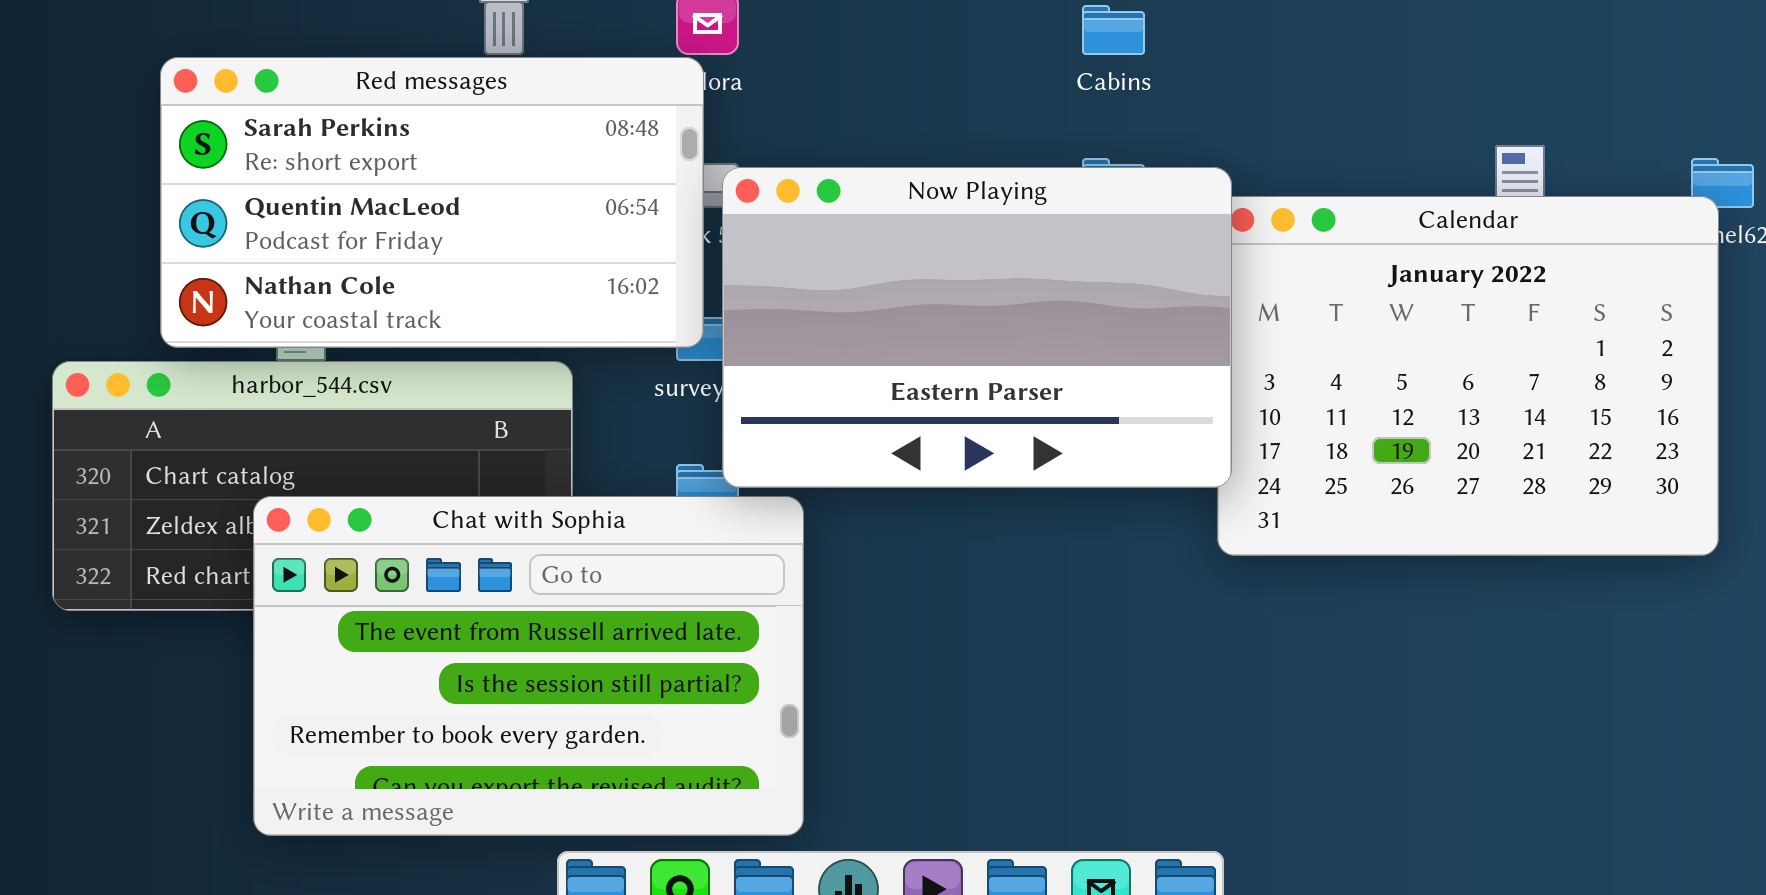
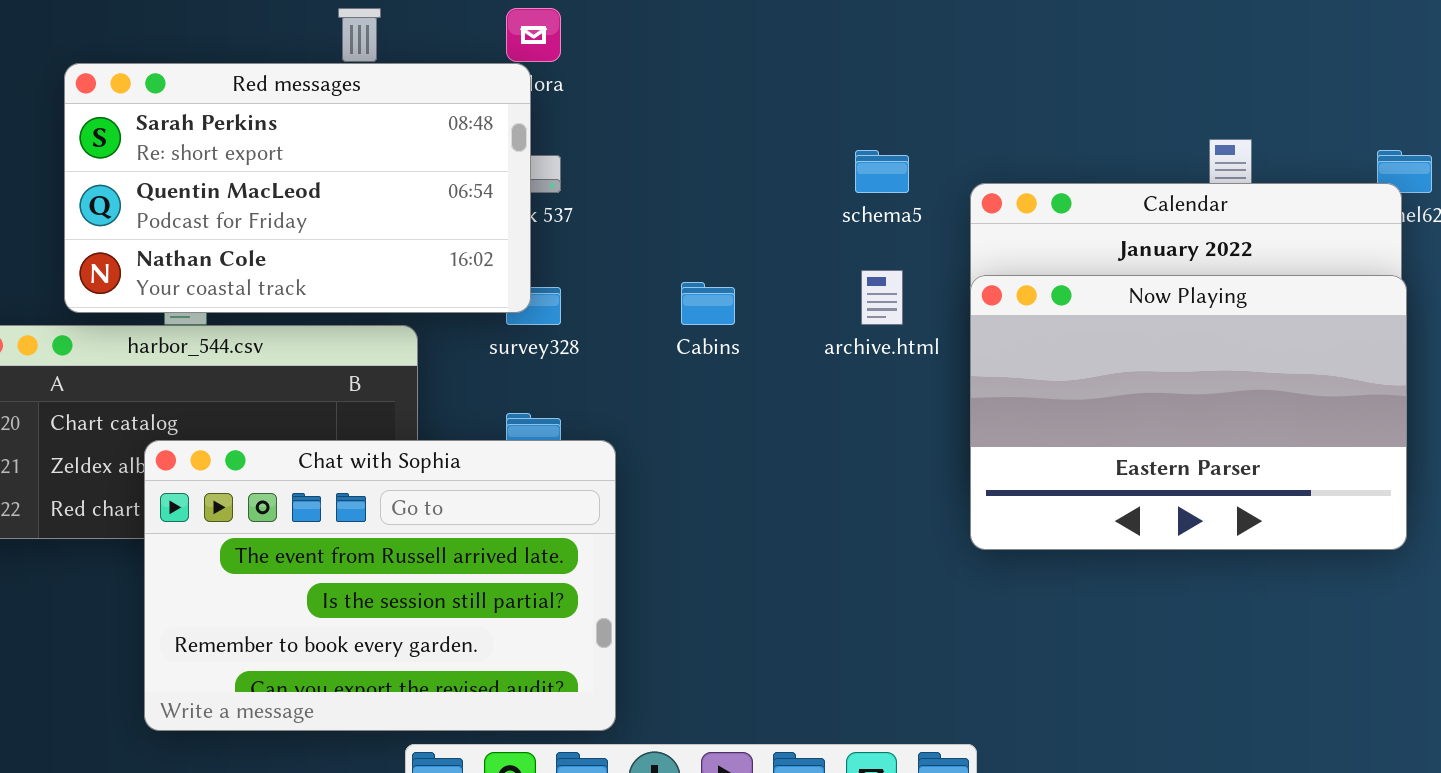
Cabins: [1082,5,1145,55] -> [681,282,735,325], moved
Now Playing: [722,167,1232,488] -> [970,275,1407,550], moved

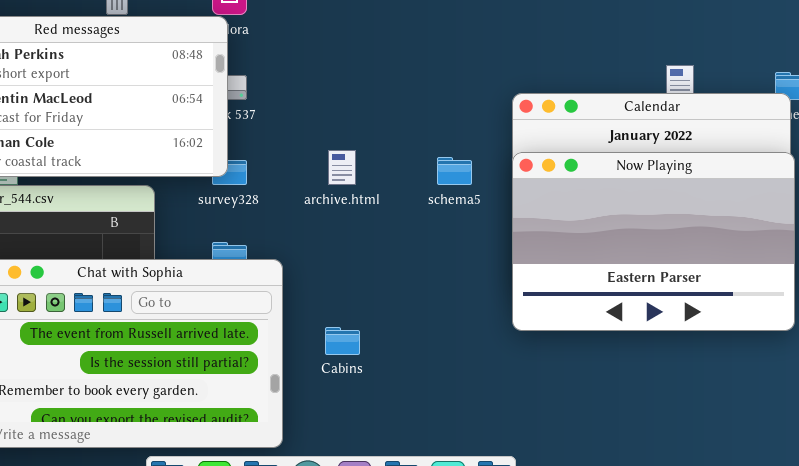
schema5: [855,150,909,193] -> [437,157,472,185], moved
archive.html: [861,270,903,325] -> [328,150,356,185], moved
Cabins: [681,282,735,325] -> [325,327,360,355], moved

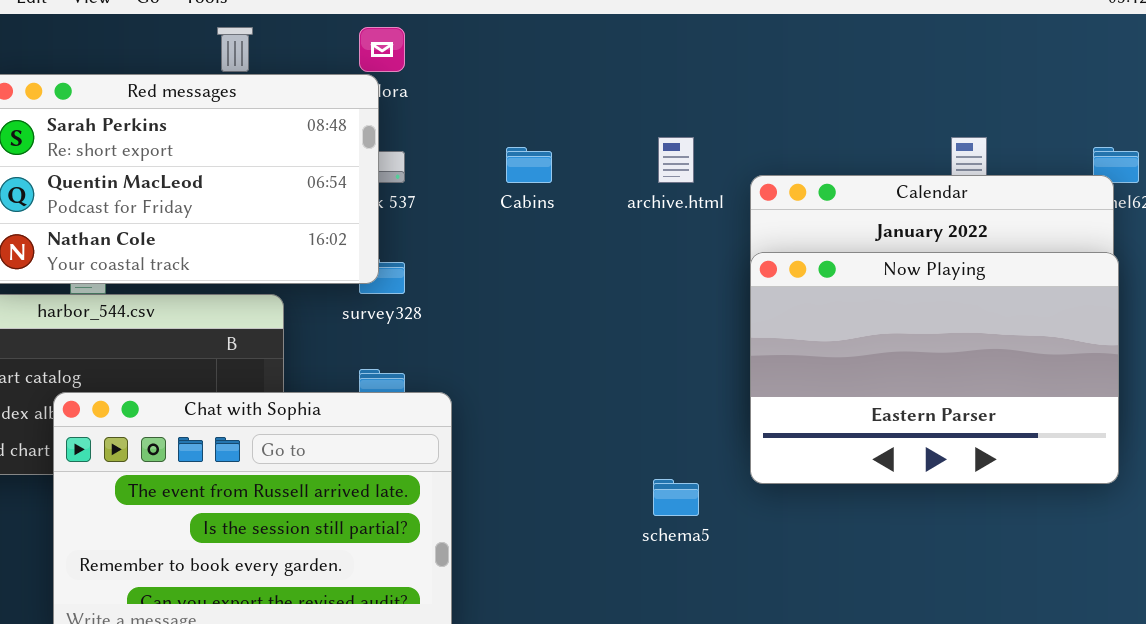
archive.html: [328,150,356,185] -> [658,137,694,183], moved
schema5: [437,157,472,185] -> [653,479,699,516], moved
Cabins: [325,327,360,355] -> [506,147,552,183], moved

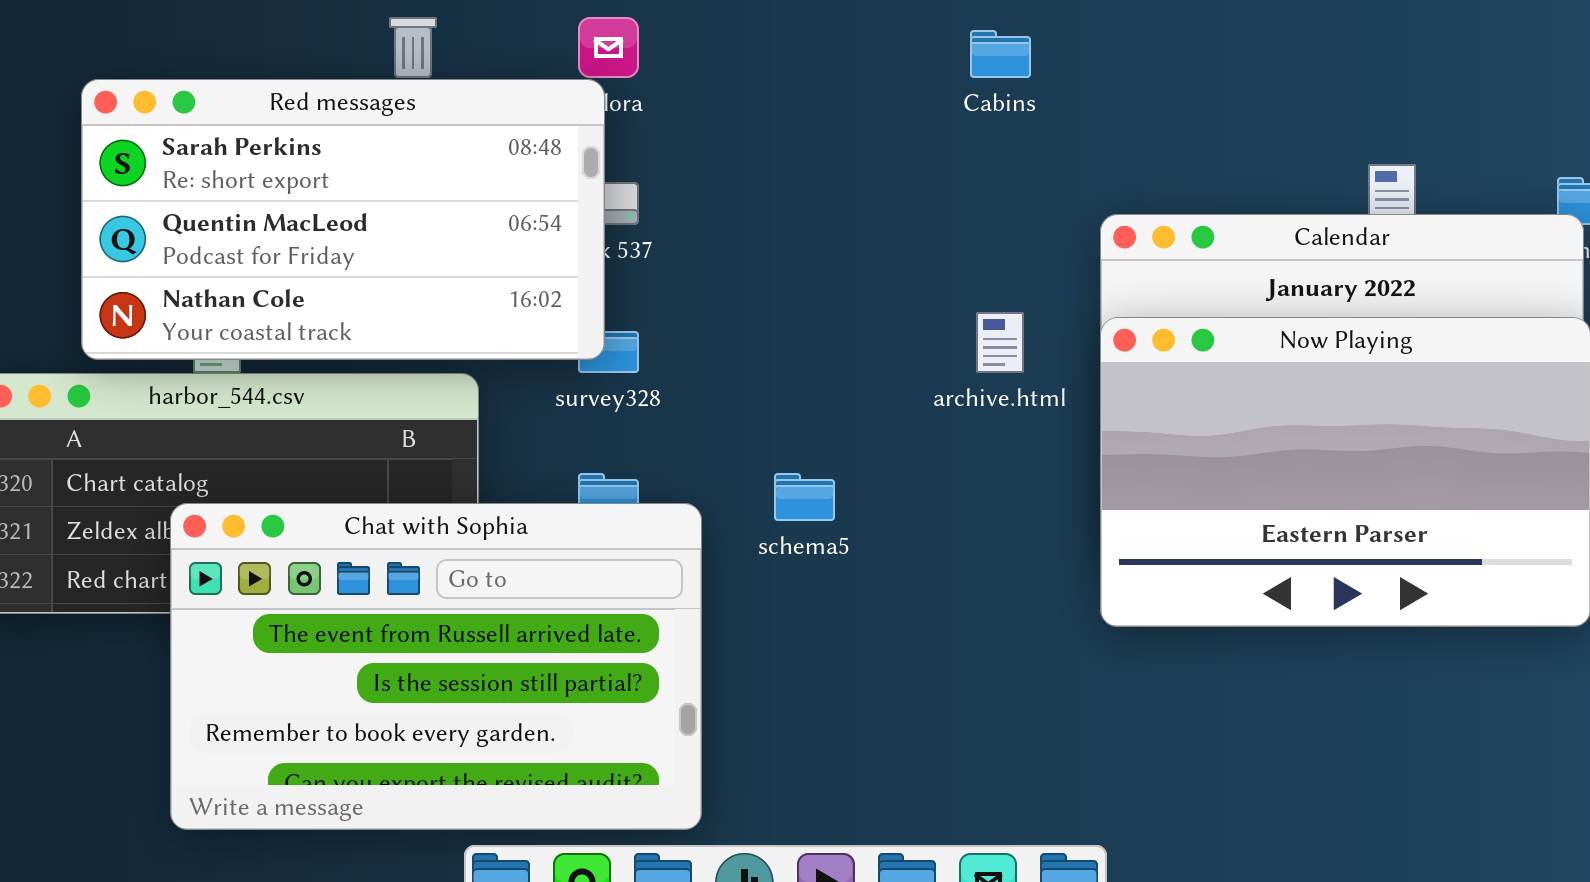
archive.html: [658,137,694,183] -> [976,312,1024,373], moved
Cabins: [506,147,552,183] -> [970,30,1031,78], moved
schema5: [653,479,699,516] -> [774,473,835,521], moved

